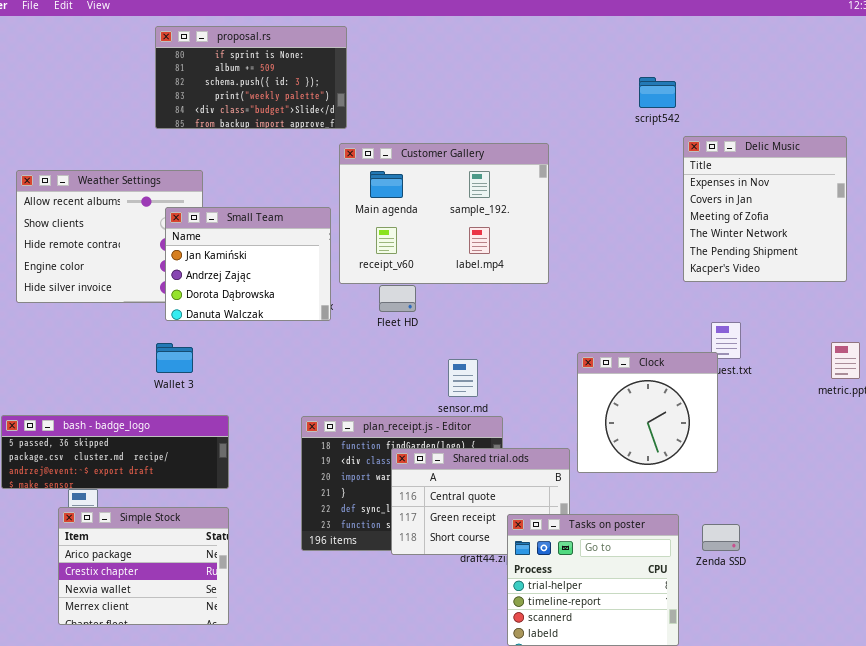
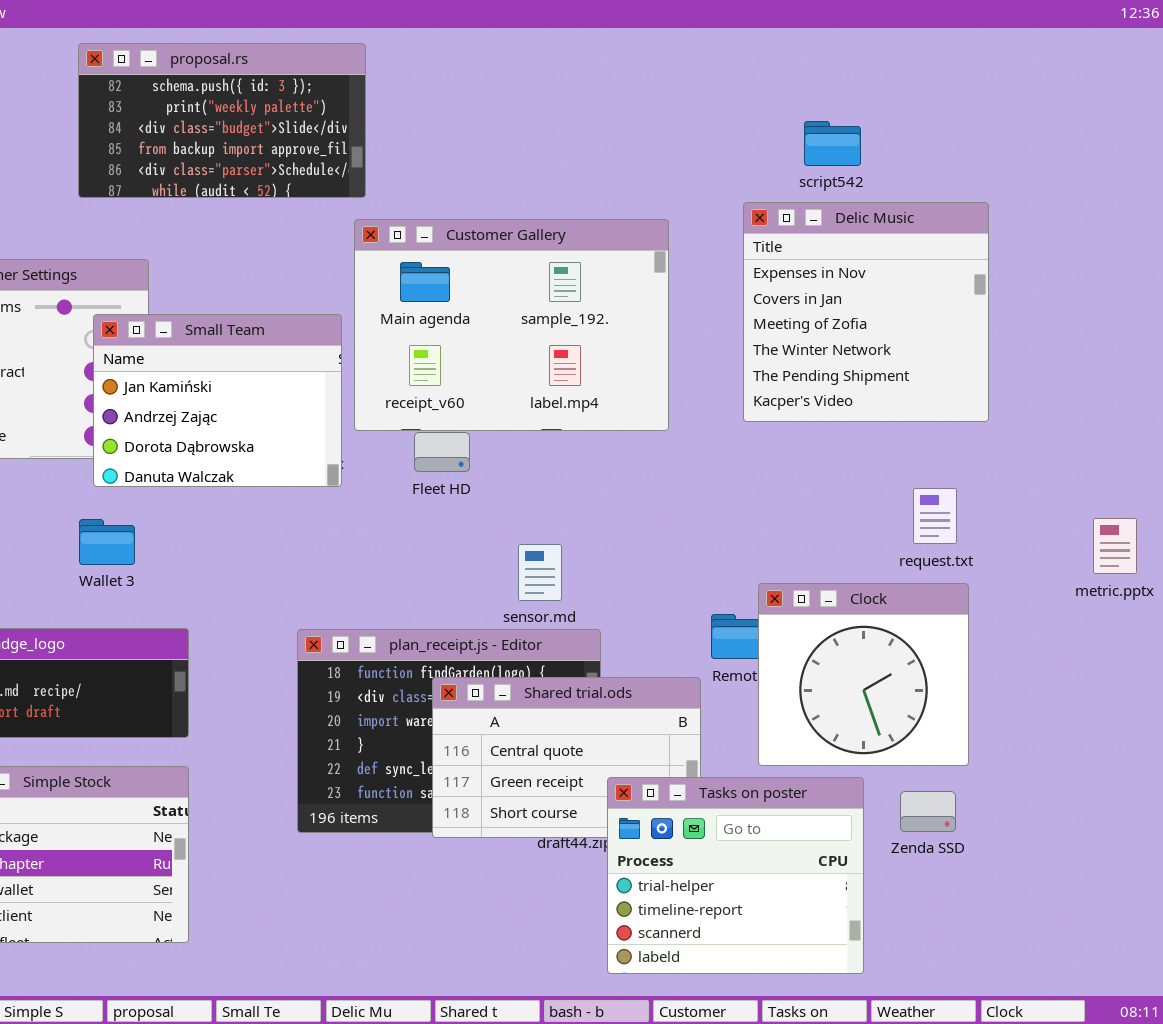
proposal.rs: [155,26,347,129] -> [78,43,366,198], scrolled down 2 rows
Delic Music: [683,136,847,282] -> [743,202,989,422], moved
Clock: [577,352,718,473] -> [758,583,969,766], moved

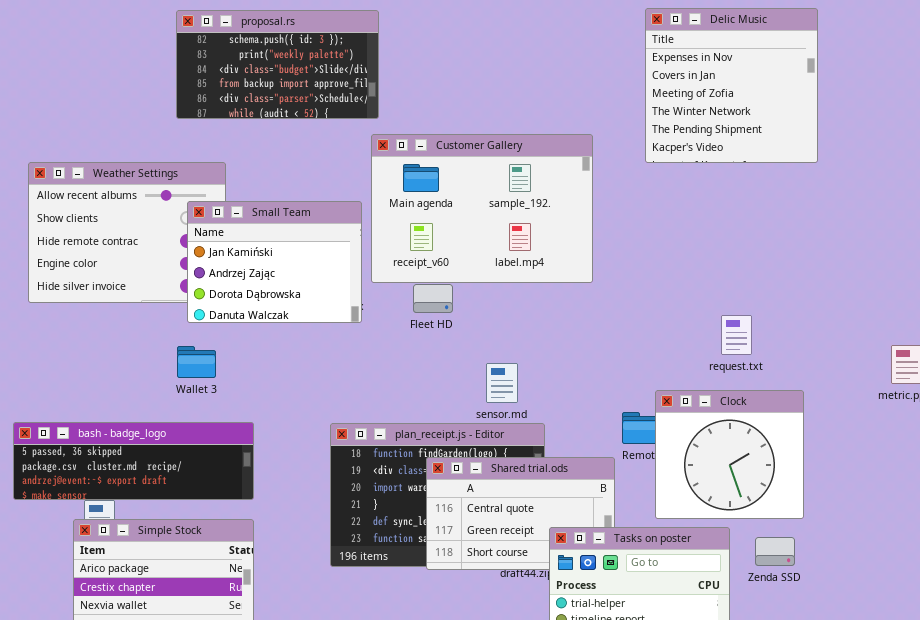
Delic Music: [743,202,989,422] -> [645,8,818,163], moved
request.txt: [913,488,957,544] -> [721,315,752,355], moved

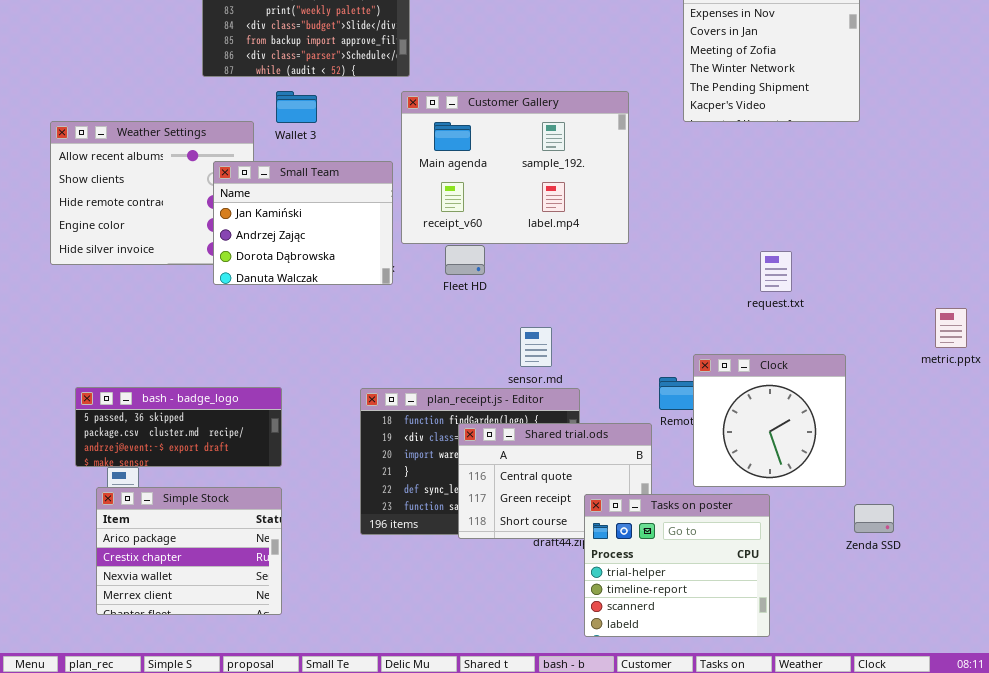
request.txt: [721,315,752,355] -> [760,251,792,292], moved
Wallet 3: [177,346,216,378] -> [276,91,317,123], moved
bash - badge_logo: [13,422,254,500] -> [75,387,282,467], resized
Zenda SSD: [755,537,795,566] -> [854,504,894,533], moved

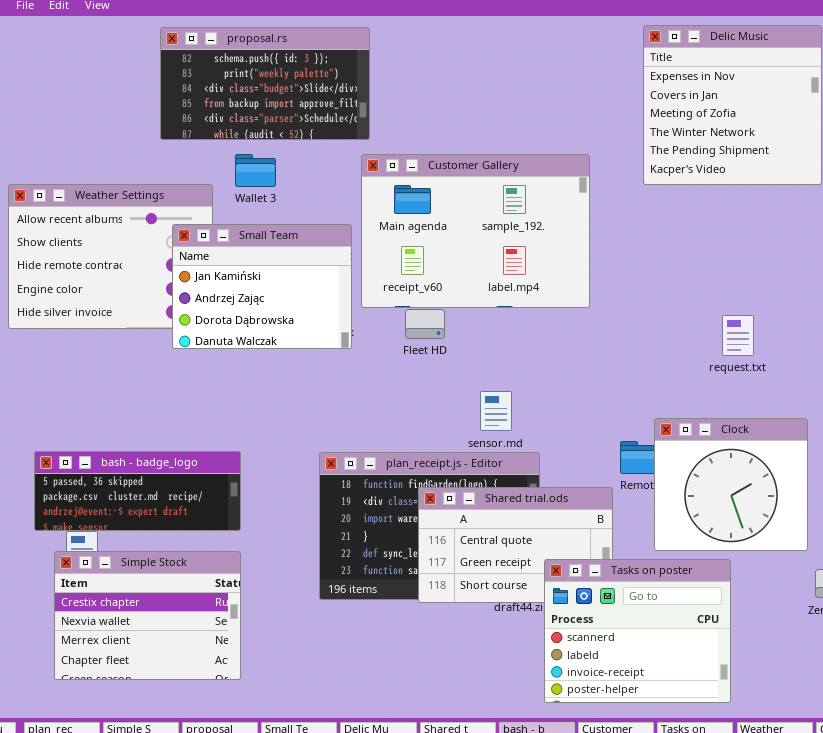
Simple Stock: [96,487,282,615] -> [54,551,241,680], scrolled down 1 row
Tasks on poster: [584,494,770,637] -> [544,559,731,703], scrolled down 2 rows

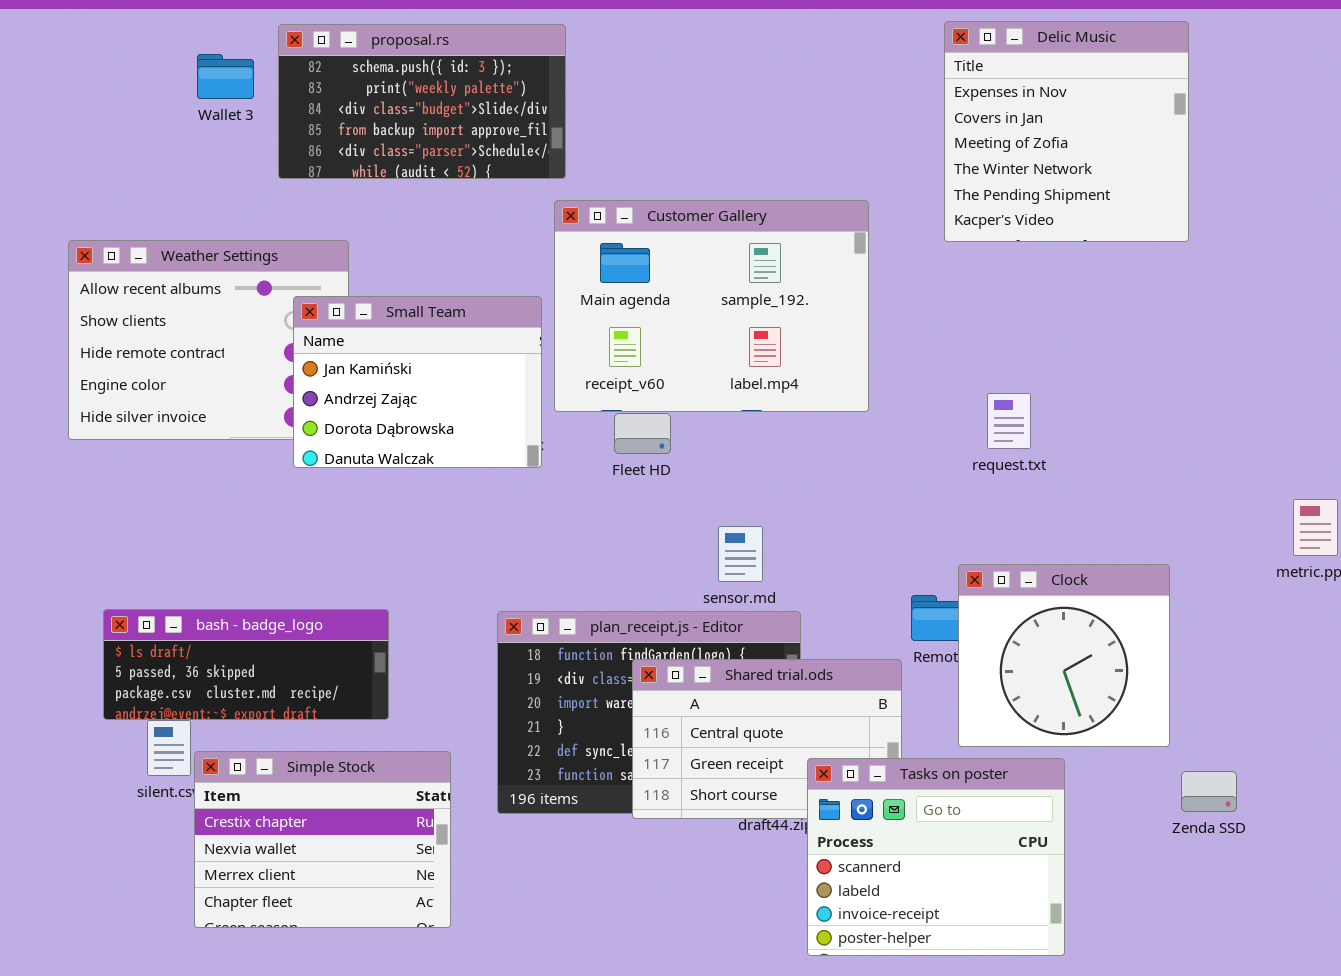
Wallet 3: [235,154,276,187] -> [197,54,254,99], moved
request.txt: [722,315,754,356] -> [987,393,1031,449], moved
bash - badge_logo: [34,451,241,531] -> [103,609,389,720], scrolled up 1 row
Simple Stock: [54,551,241,680] -> [194,751,451,928], moved

